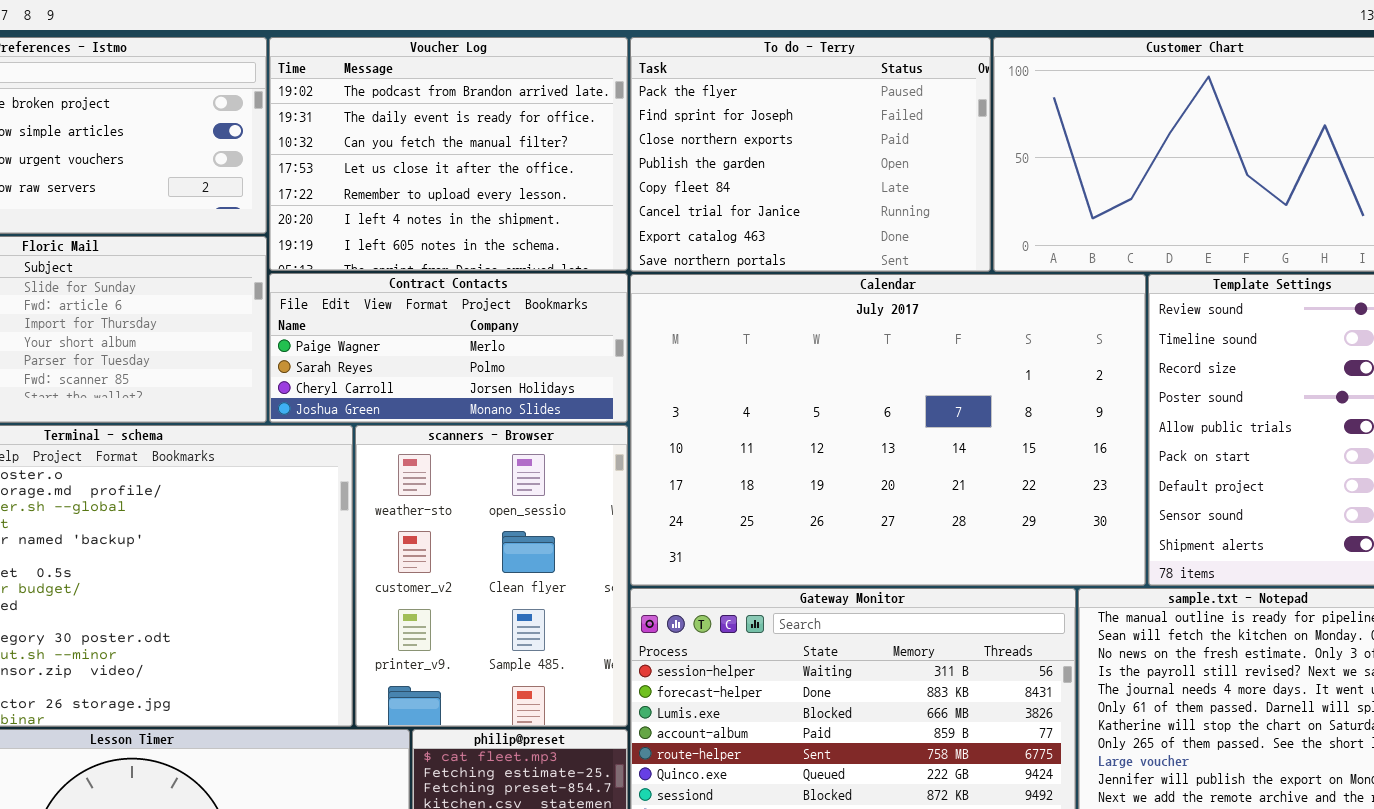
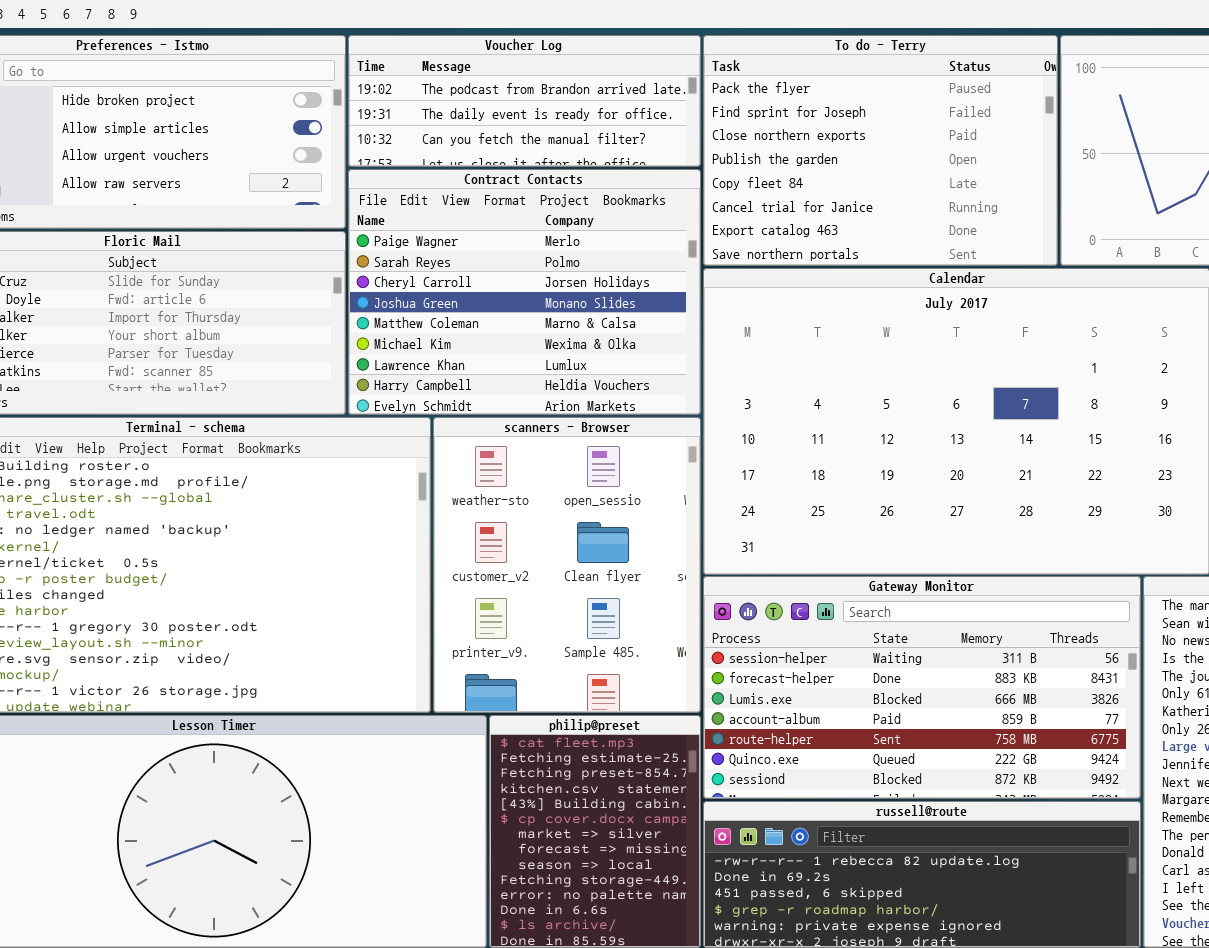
Voucher Log: [269,37,628,271] -> [348,35,701,167], resized
Contract Contacts: [269,273,628,423] -> [348,169,701,415], resized

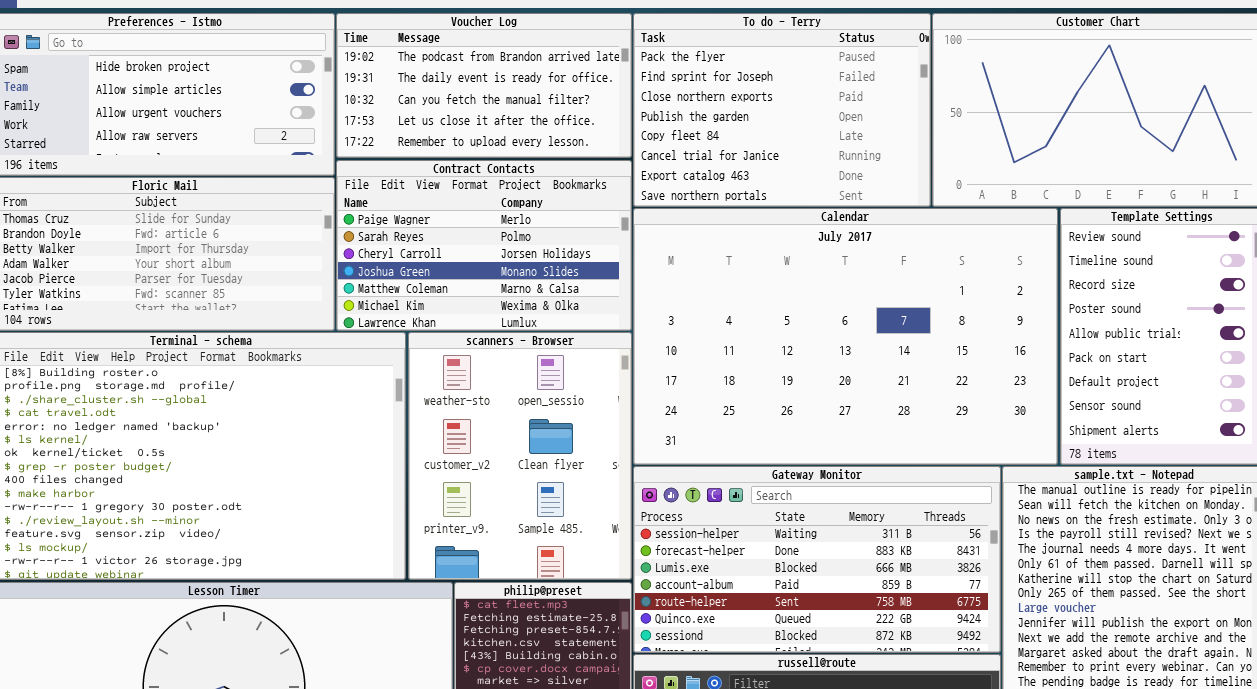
Voucher Log: [348,35,701,167] -> [336,13,632,158], resized
Contract Contacts: [348,169,701,415] -> [336,160,632,331], resized

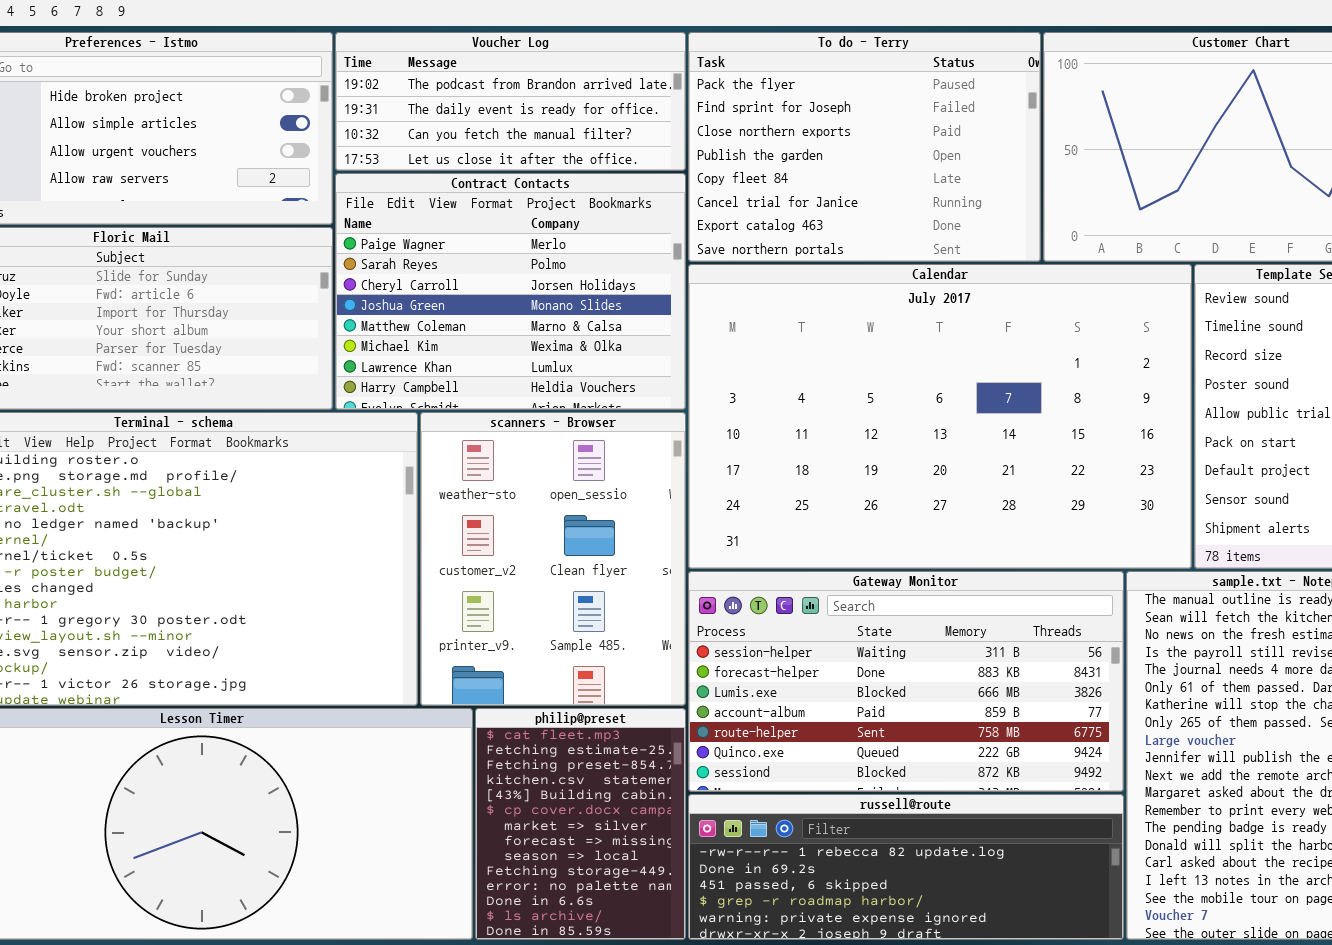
Voucher Log: [336,13,632,158] -> [335,32,686,171], resized
Contract Contacts: [336,160,632,331] -> [335,173,686,410], resized

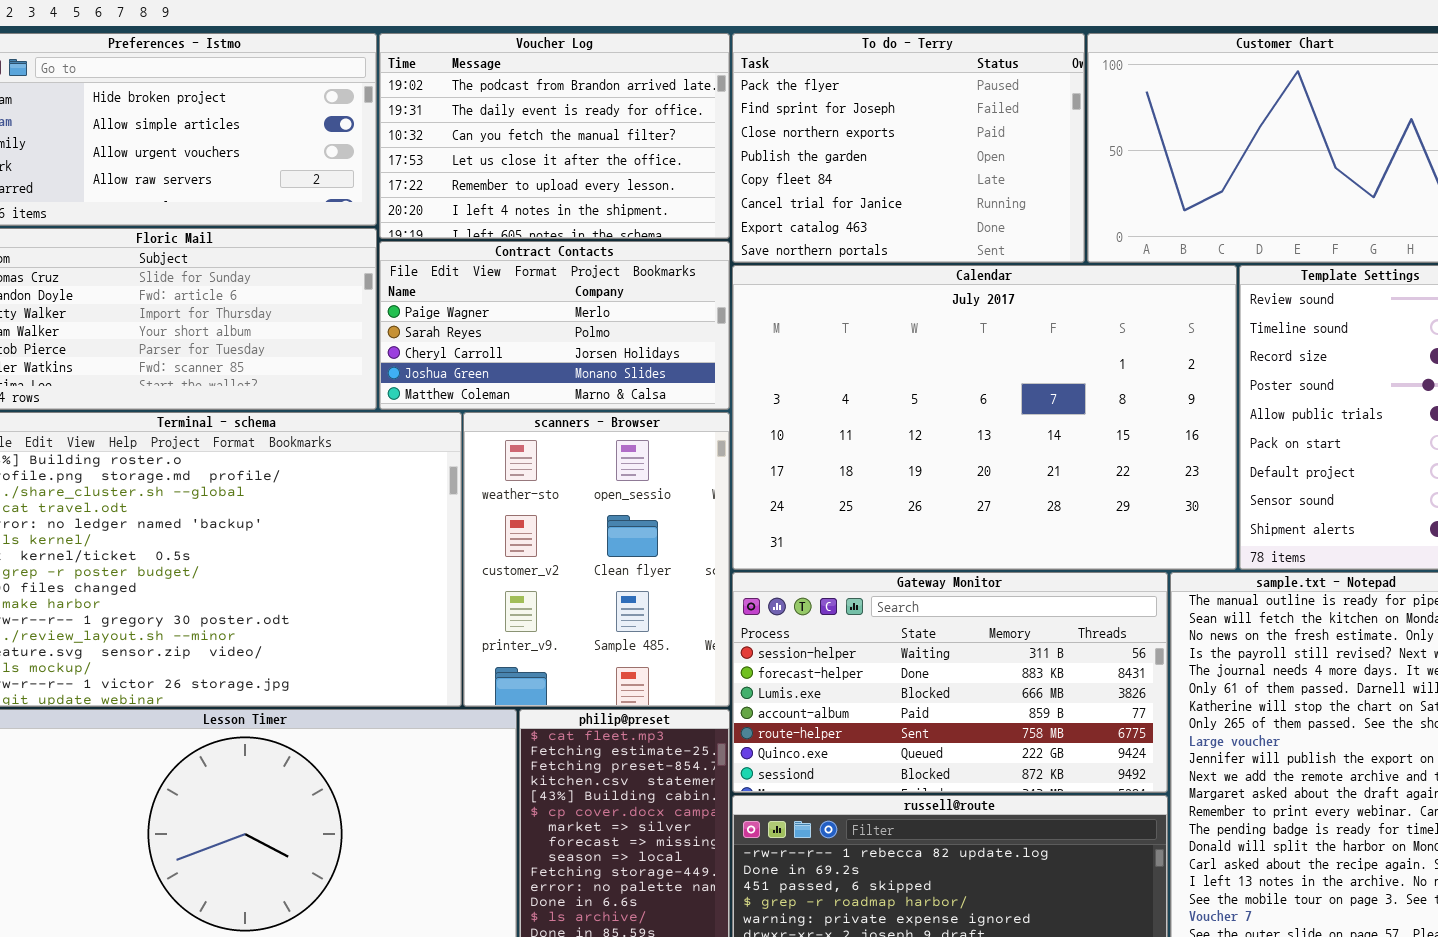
Voucher Log: [335,32,686,171] -> [379,33,730,239], resized
Contract Contacts: [335,173,686,410] -> [379,241,730,410], resized

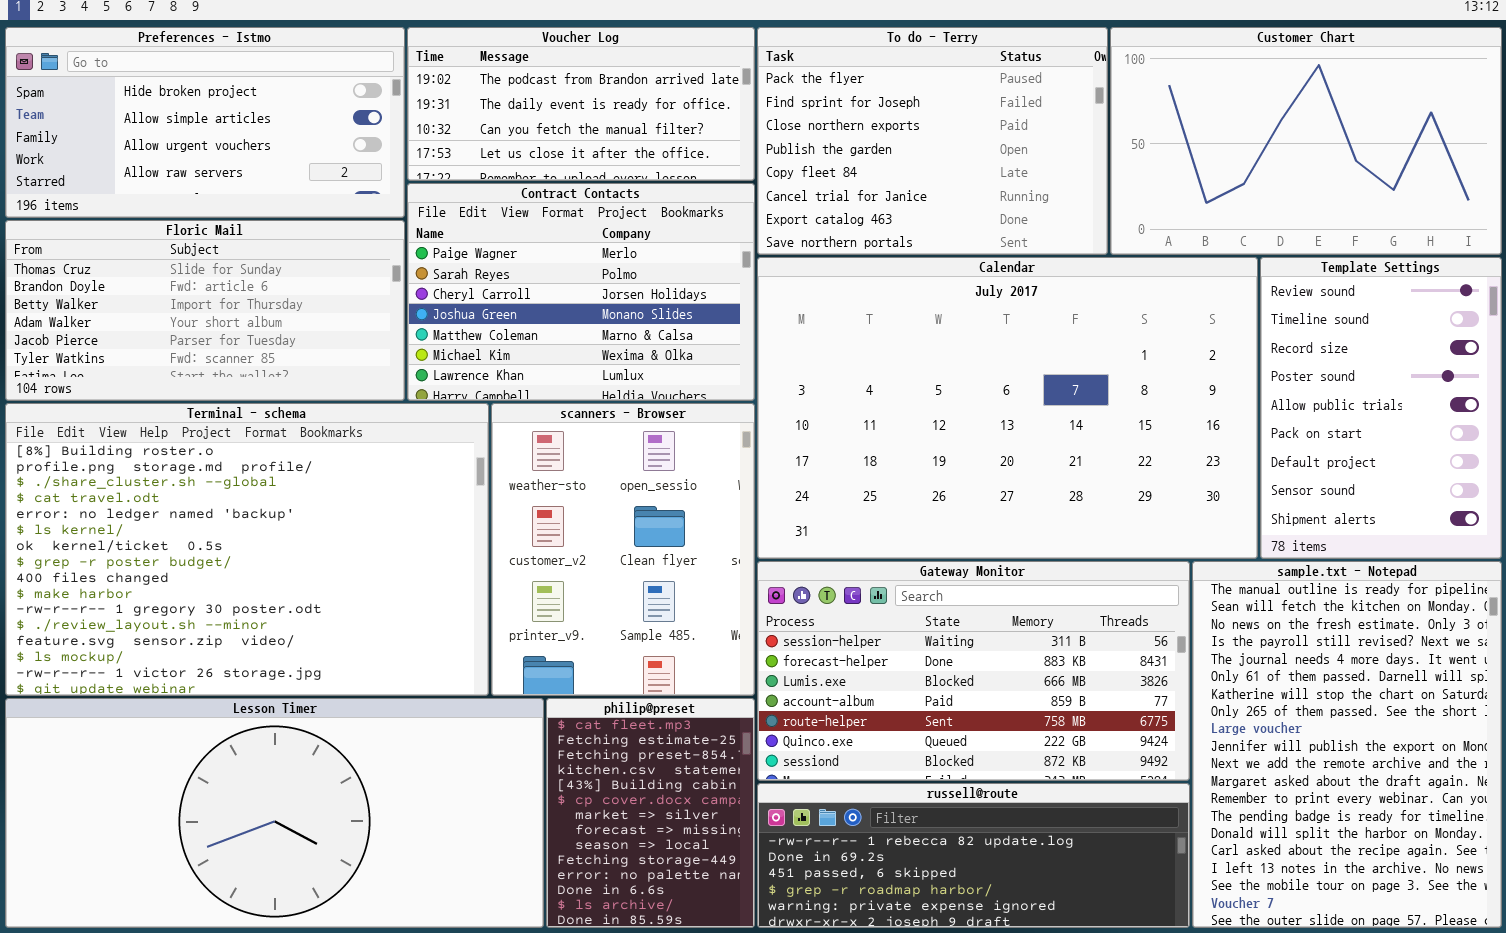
Voucher Log: [379,33,730,239] -> [407,27,755,181], resized
Contract Contacts: [379,241,730,410] -> [407,183,755,401], resized

